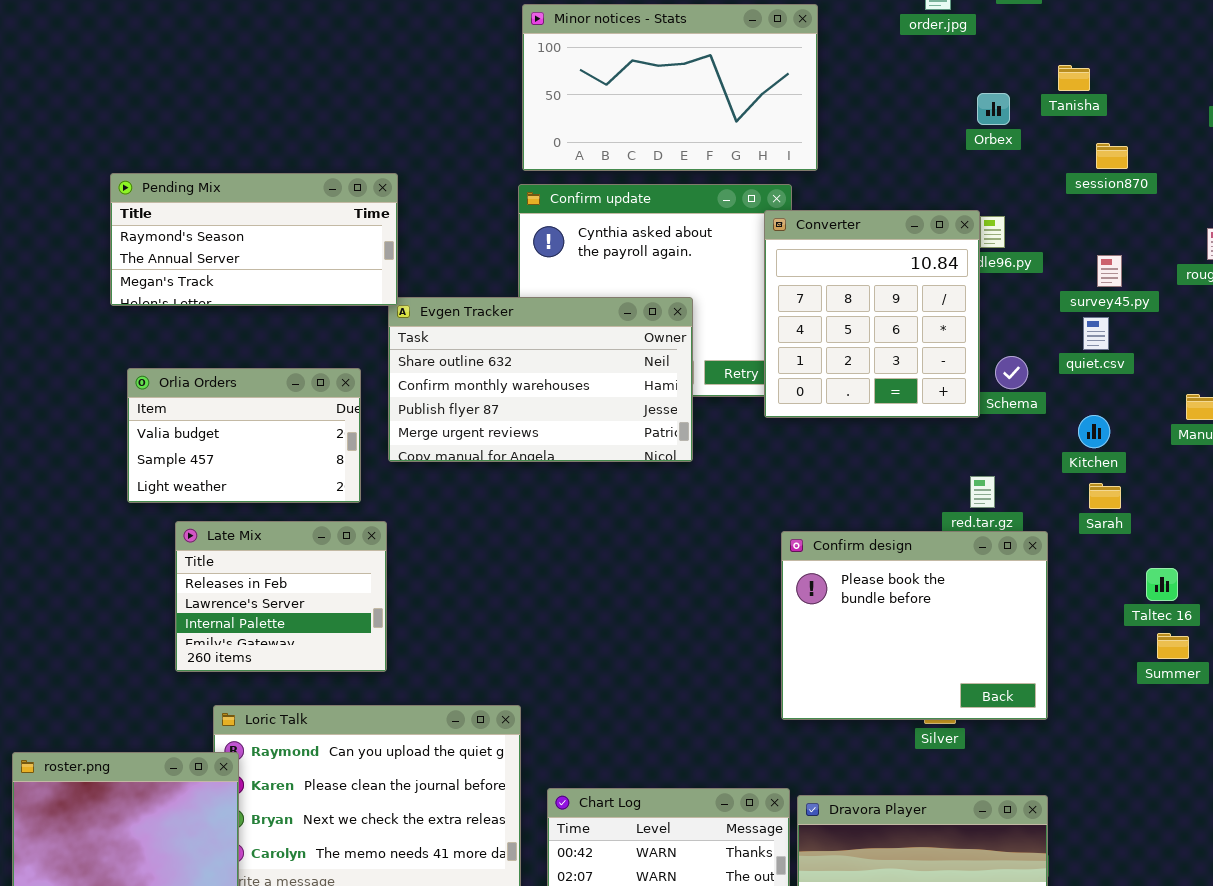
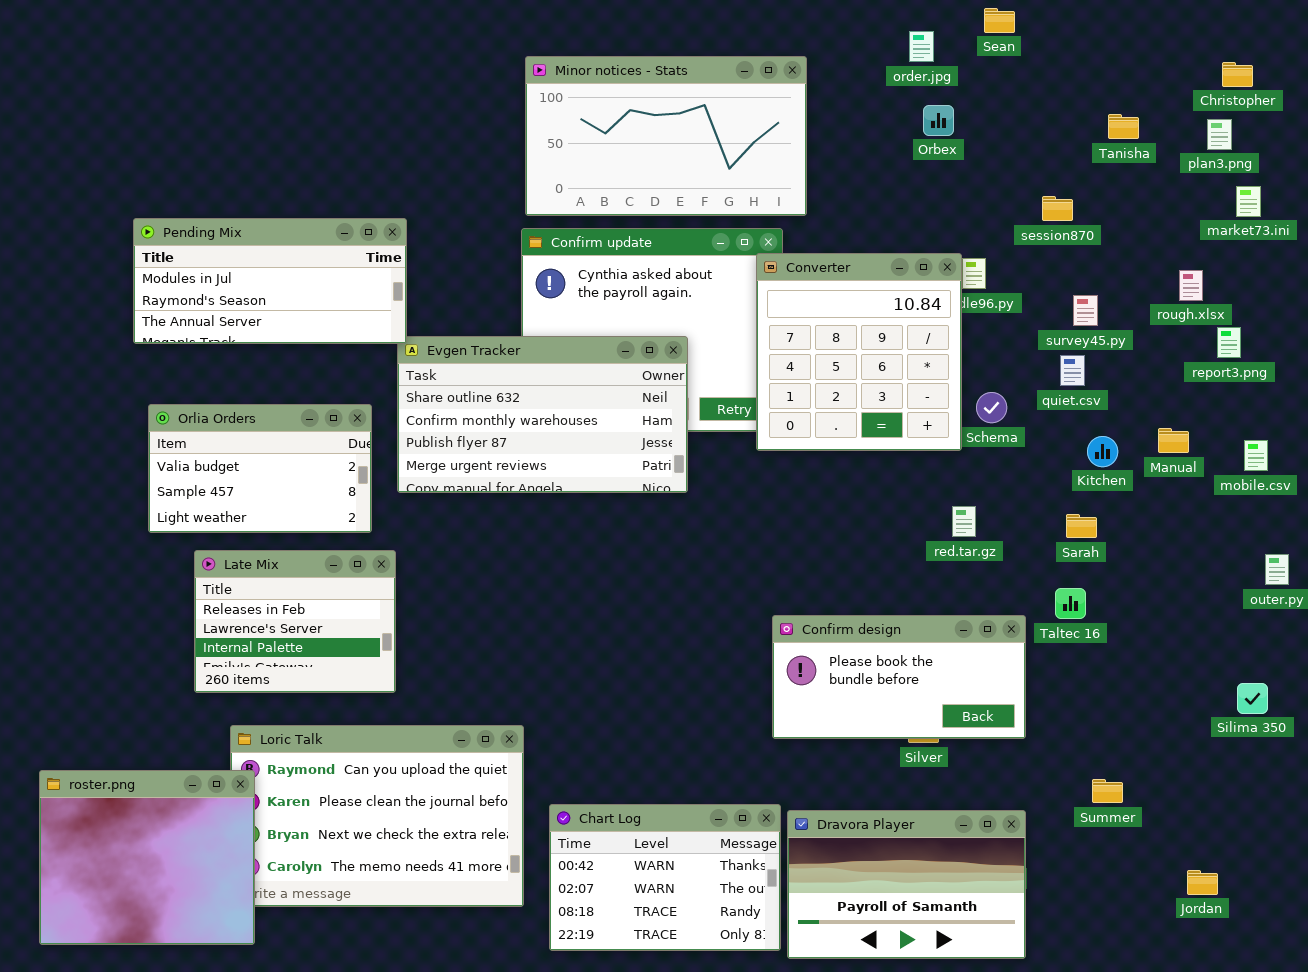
Tanisha: [1058,65,1090,91] -> [1108,114,1139,139], moved
Orbex: [977,93,1010,125] -> [923,105,954,136], moved
session870: [1096,143,1128,169] -> [1042,196,1073,221], moved
Pending Mix: [110,173,398,306] -> [133,218,407,344], scrolled up 1 row
Kitchen: [1078,415,1110,448] -> [1087,436,1118,467], moved
Confirm design: [781,531,1048,720] -> [772,615,1026,739], resized
Taltec 16: [1146,568,1178,601] -> [1055,588,1086,619], moved
Summer: [1157,633,1189,659] -> [1092,779,1123,803], moved

